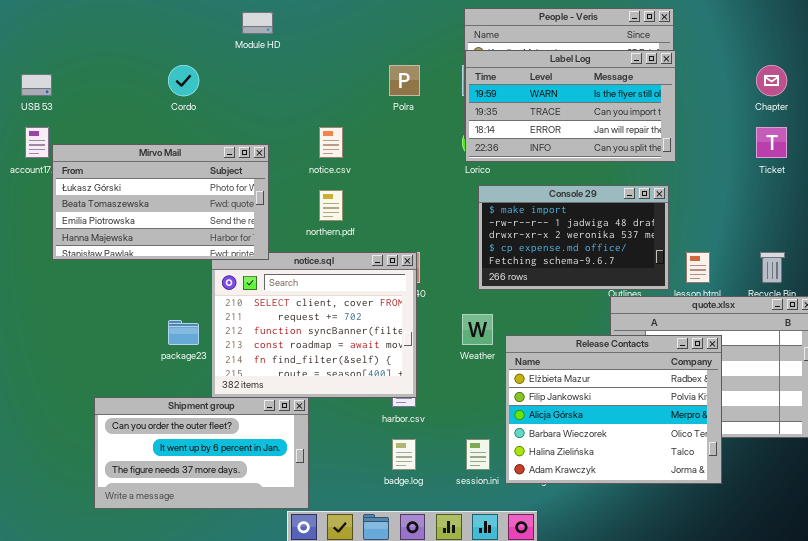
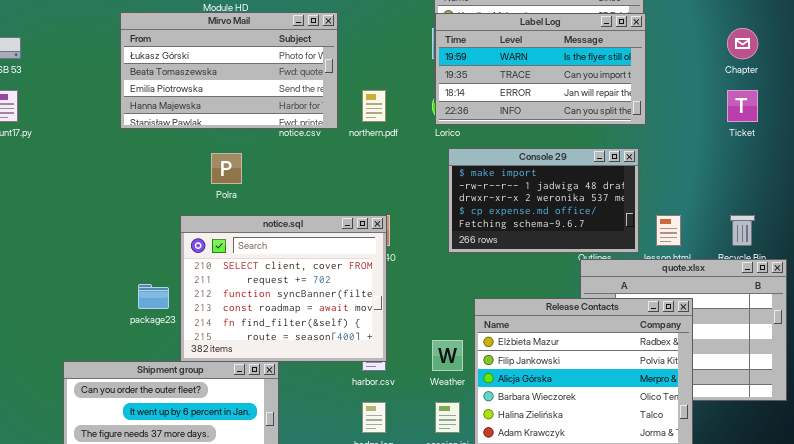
Polra: [389,65,420,96] -> [211,153,242,184], moved
Mirvo Mail: [52,144,269,260] -> [120,12,338,129], moved
northern.pdf: [319,190,343,221] -> [362,90,386,122], moved
Weather: [462,314,493,345] -> [432,340,463,371], moved

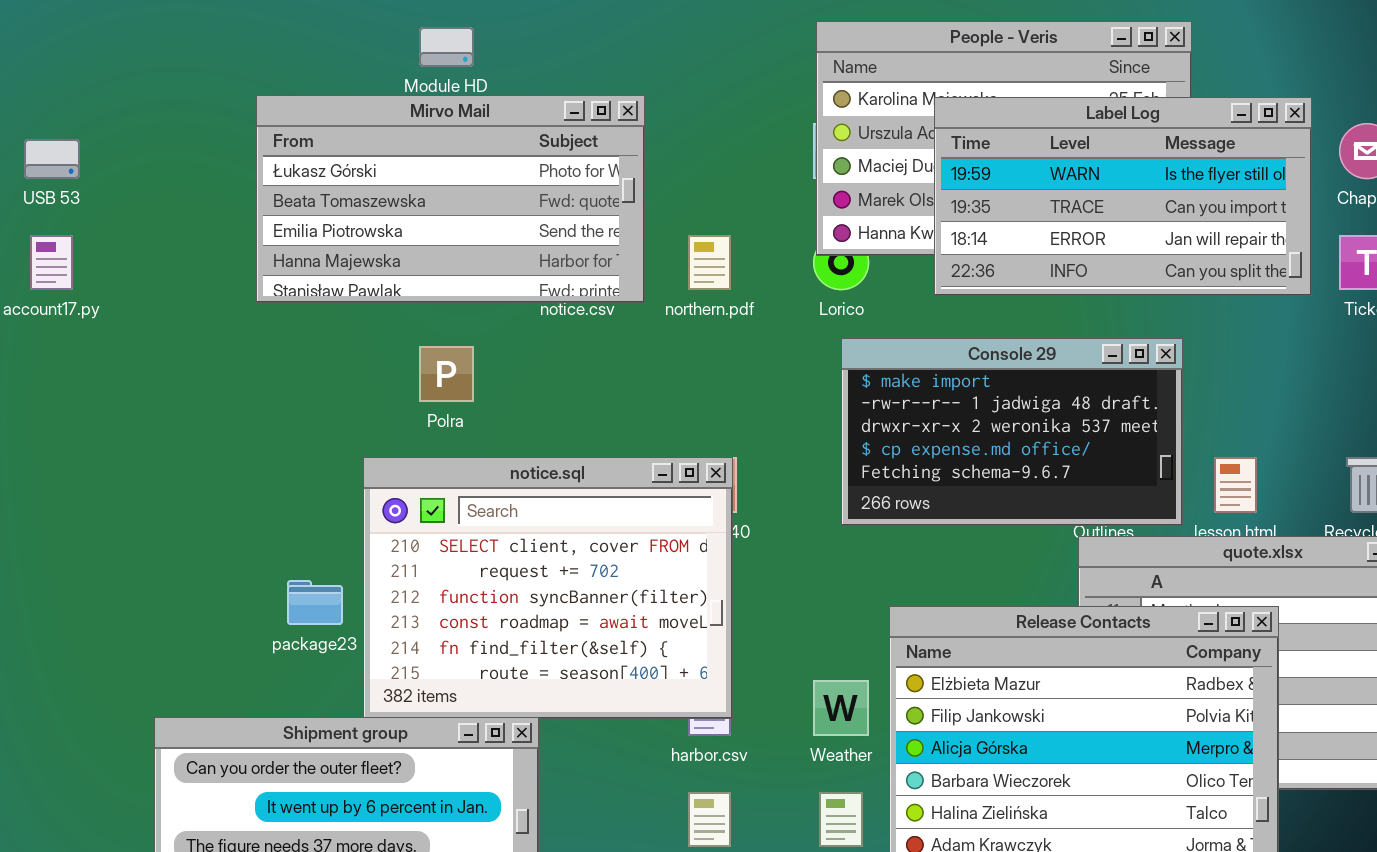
Label Log: [435,13,646,125] -> [934,97,1312,296], moved

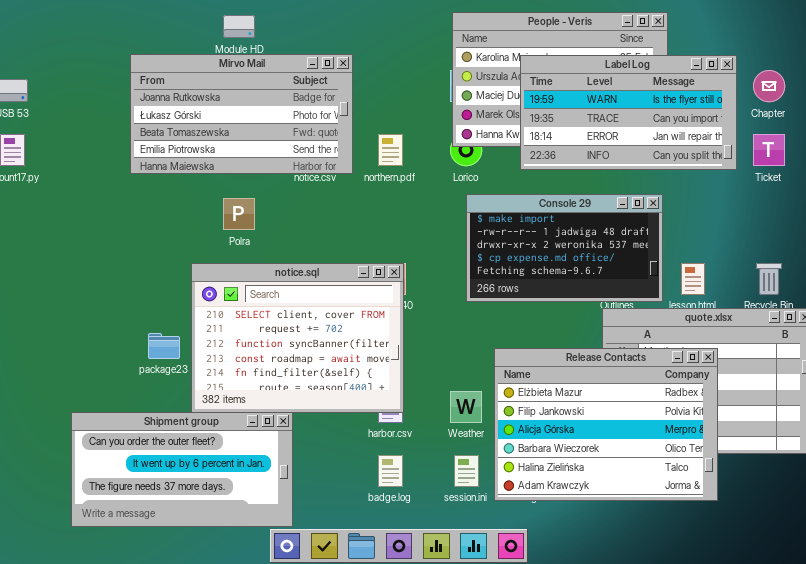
Mirvo Mail: [256,95,645,303] -> [130,54,353,174], scrolled up 1 row

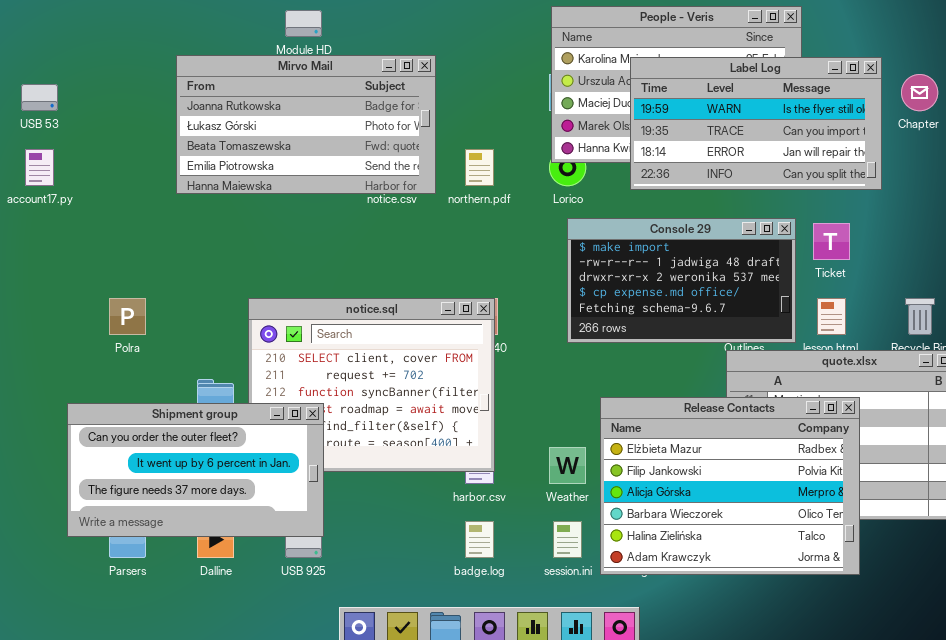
Ticket: [753,134,785,166] -> [813,223,850,260], moved
Polra: [223,198,255,230] -> [109,298,146,335], moved
Shipment group: [71,412,293,527] -> [67,403,324,537], moved

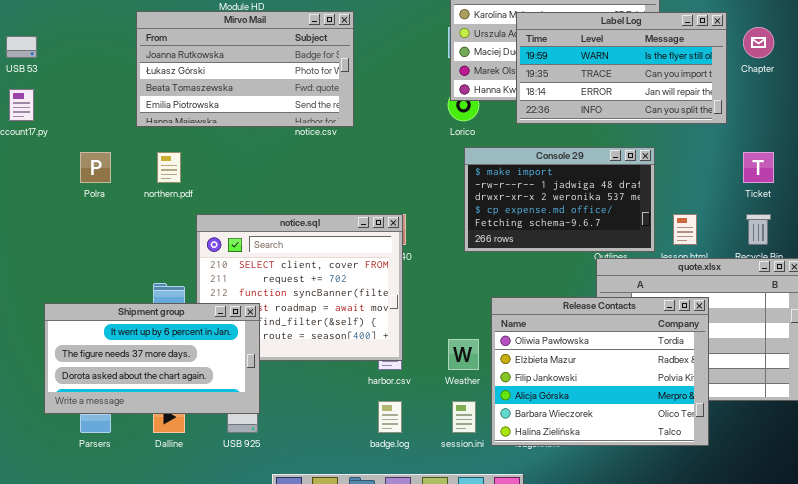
northern.pdf: [465,149,494,186] -> [157,152,181,183], moved
Ticket: [813,223,850,260] -> [743,152,774,183], moved
Polra: [109,298,146,335] -> [80,152,111,183], moved
Release Contacts: [600,397,860,575] -> [491,297,709,446], scrolled up 1 row
Shipment group: [67,403,324,537] -> [44,303,260,414], scrolled down 1 row

